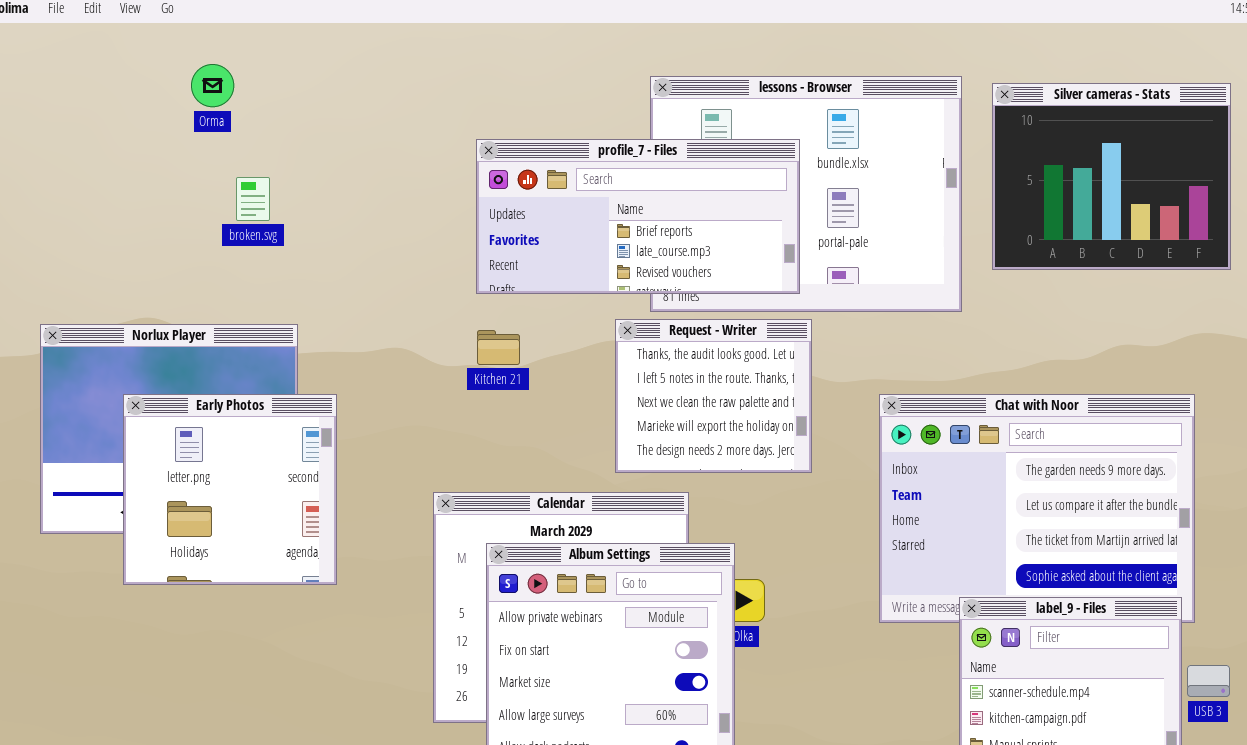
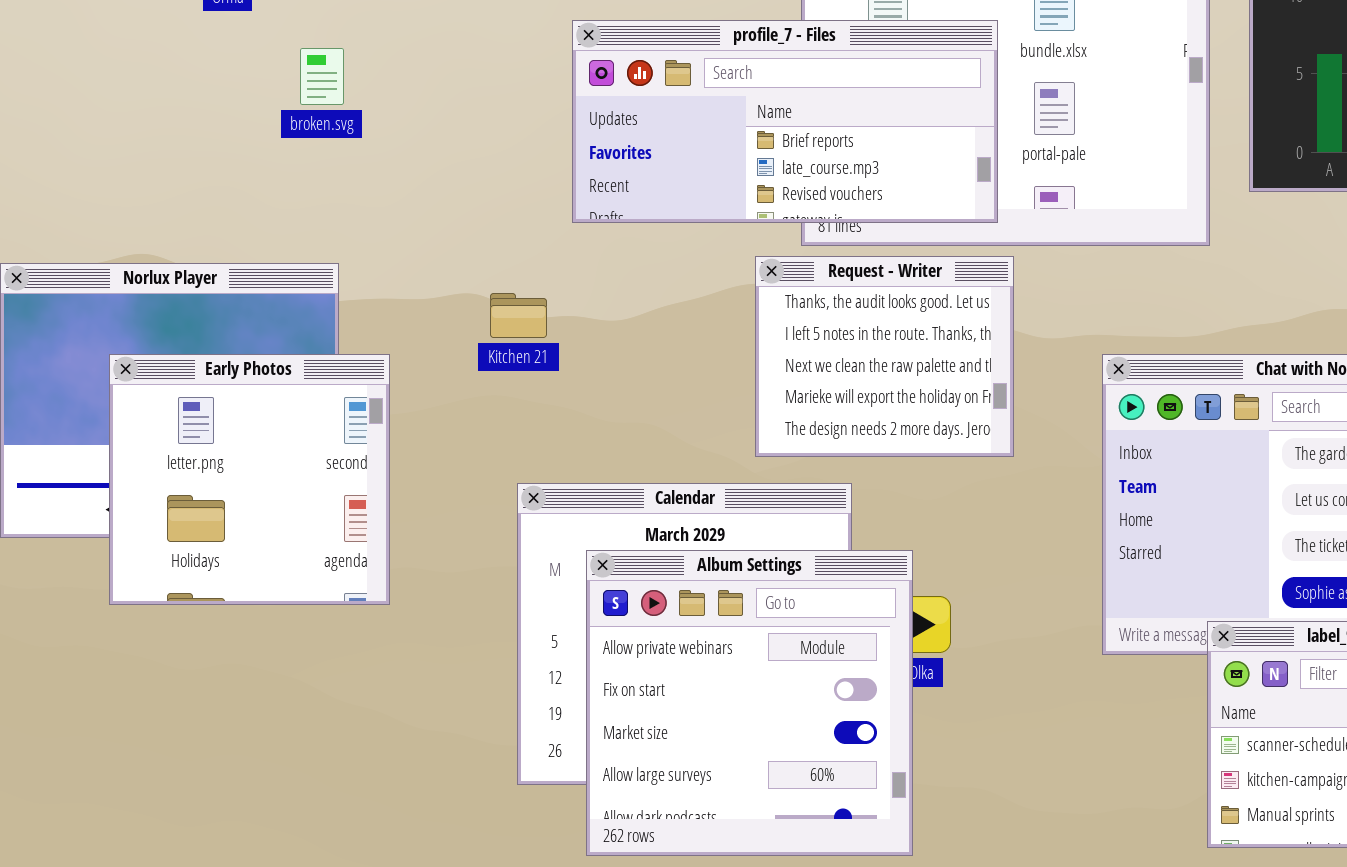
broken.svg: [236,177,270,221] -> [300,48,344,105], moved
Kitchen 21: [477,330,520,365] -> [490,293,547,338], moved

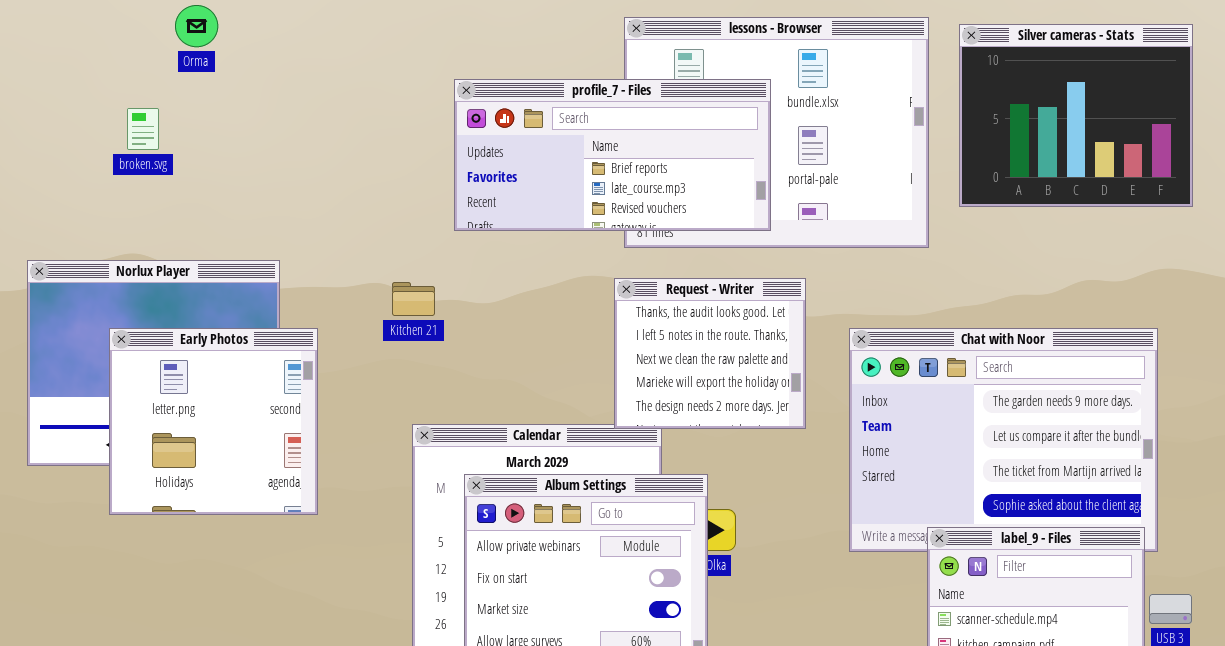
broken.svg: [300,48,344,105] -> [127,108,159,150], moved
Request - Writer: [755,256,1014,457] -> [614,278,806,429], moved

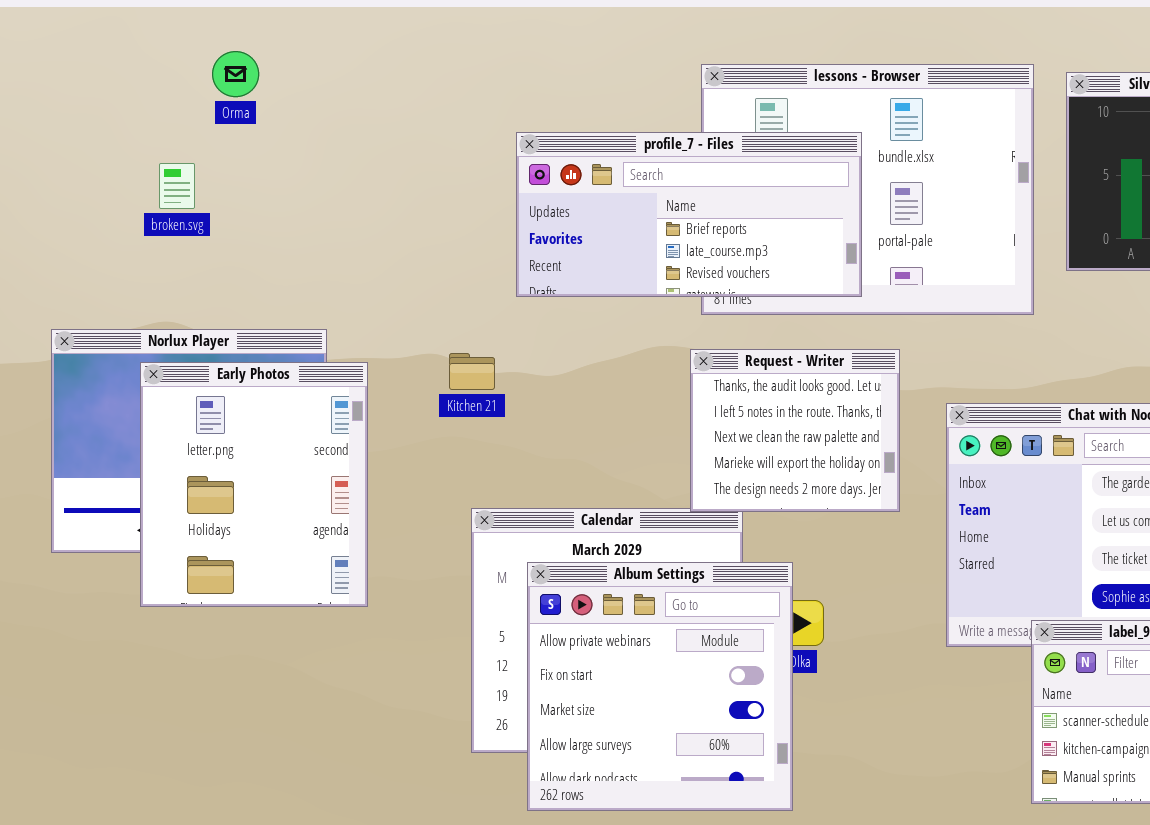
Early Photos: [109,328,318,515] -> [140,362,368,607], resized

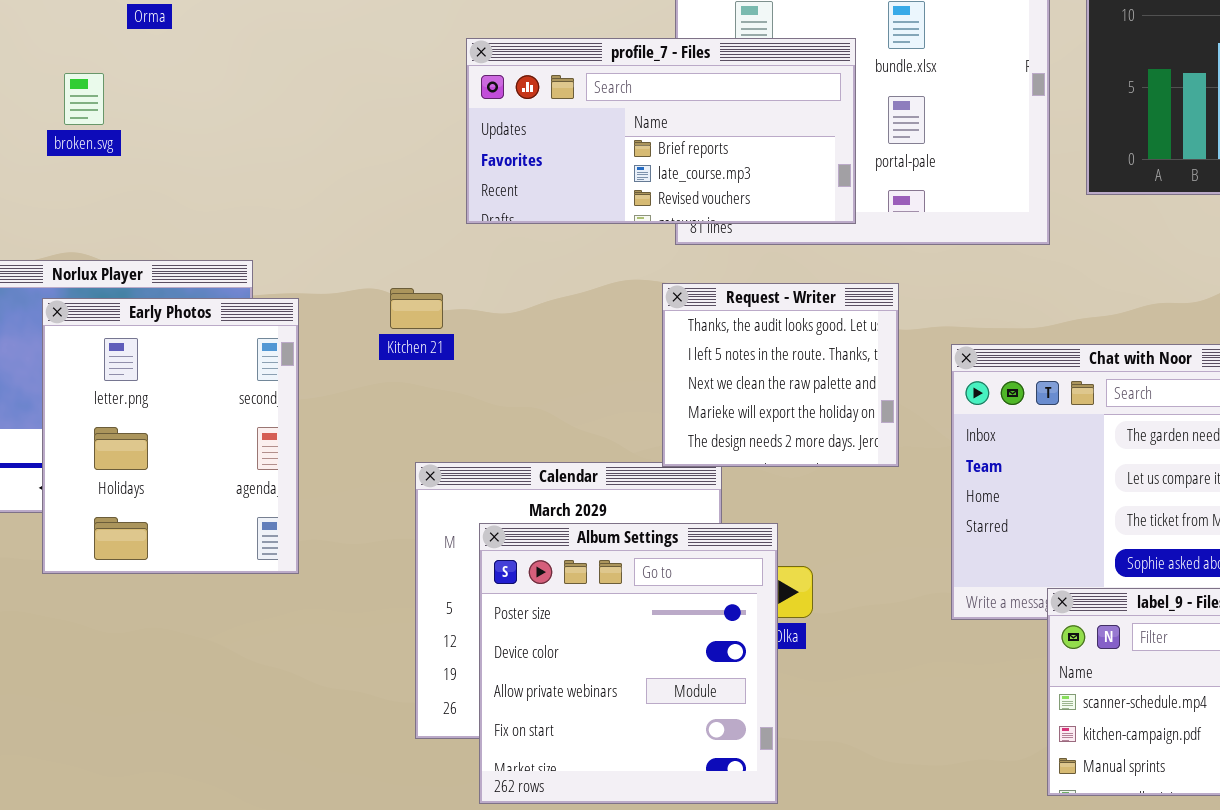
Album Settings: [527,562,793,811] -> [479,523,778,804], scrolled up 2 rows

